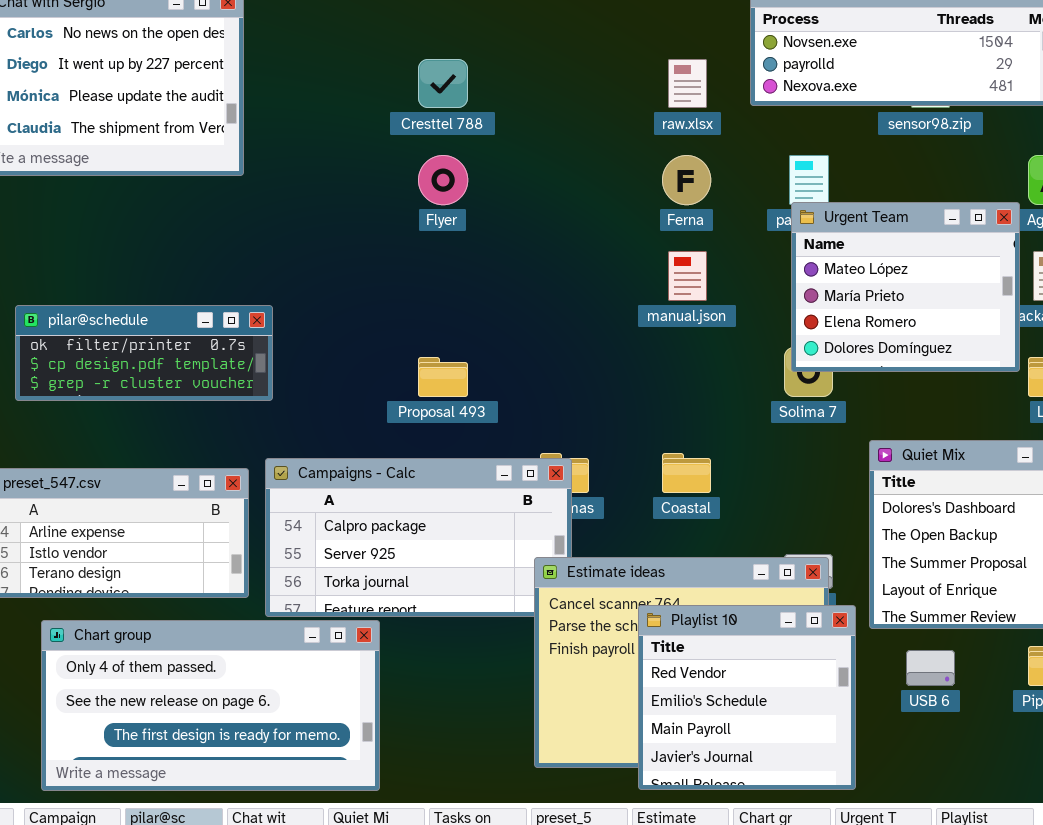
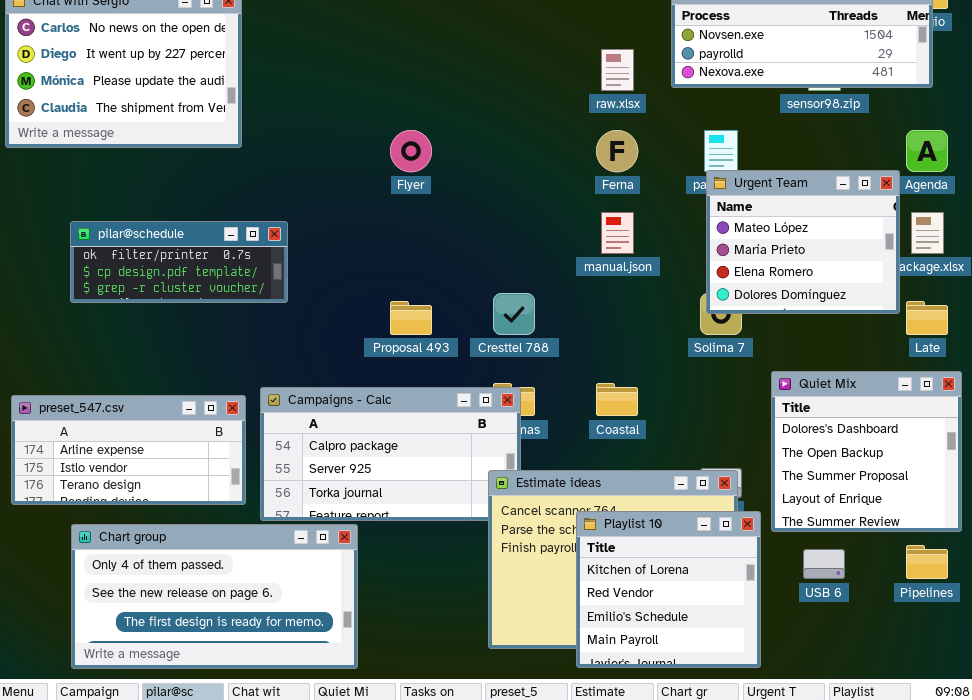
Cresttel 788: [418,59,468,108] -> [493,293,535,335], moved
pilar@schedule: [15,305,273,401] -> [70,221,288,303], moved
Playlist 10: [638,605,856,790] -> [576,511,761,668], scrolled up 1 row

